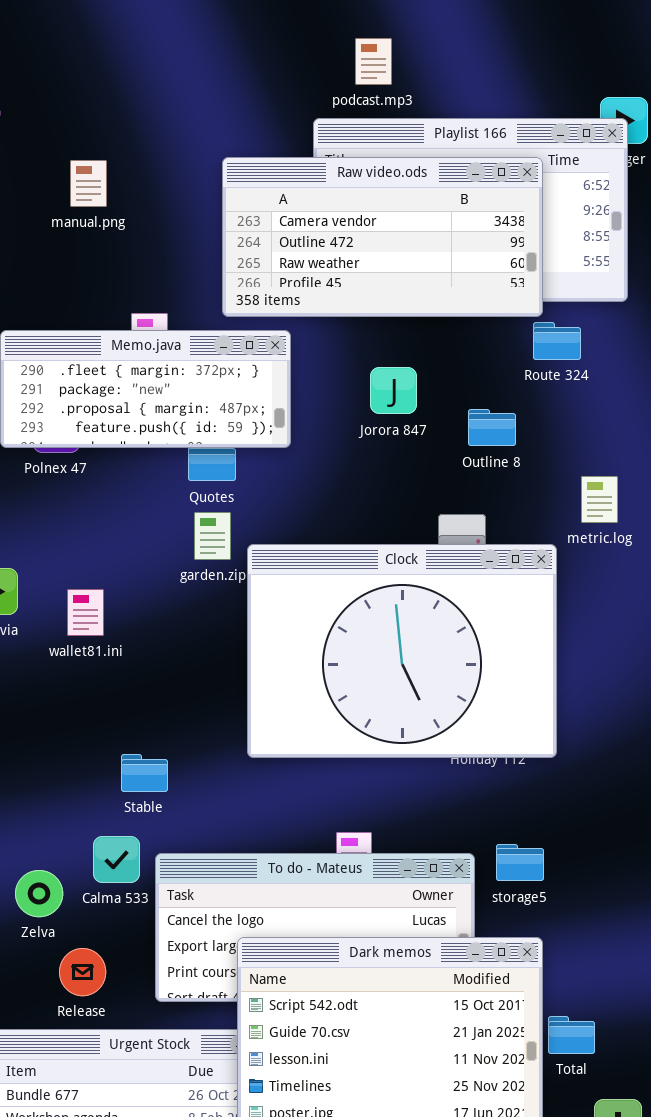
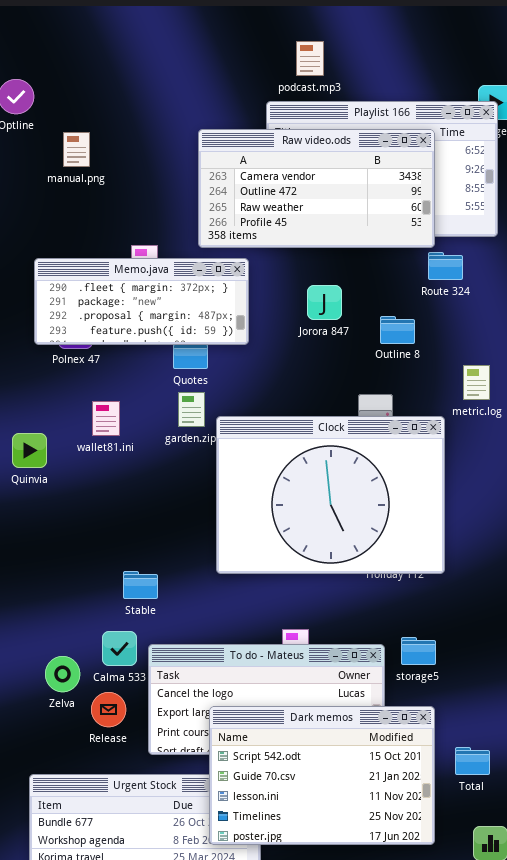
manual.png: [70,160,107,207] -> [63,132,90,167], moved
wallet81.ini: [67,589,104,636] -> [92,401,120,436], moved
Release: [59,948,106,996] -> [91,692,126,727], moved
Total: [548,1016,595,1054] -> [455,747,490,775], moved

